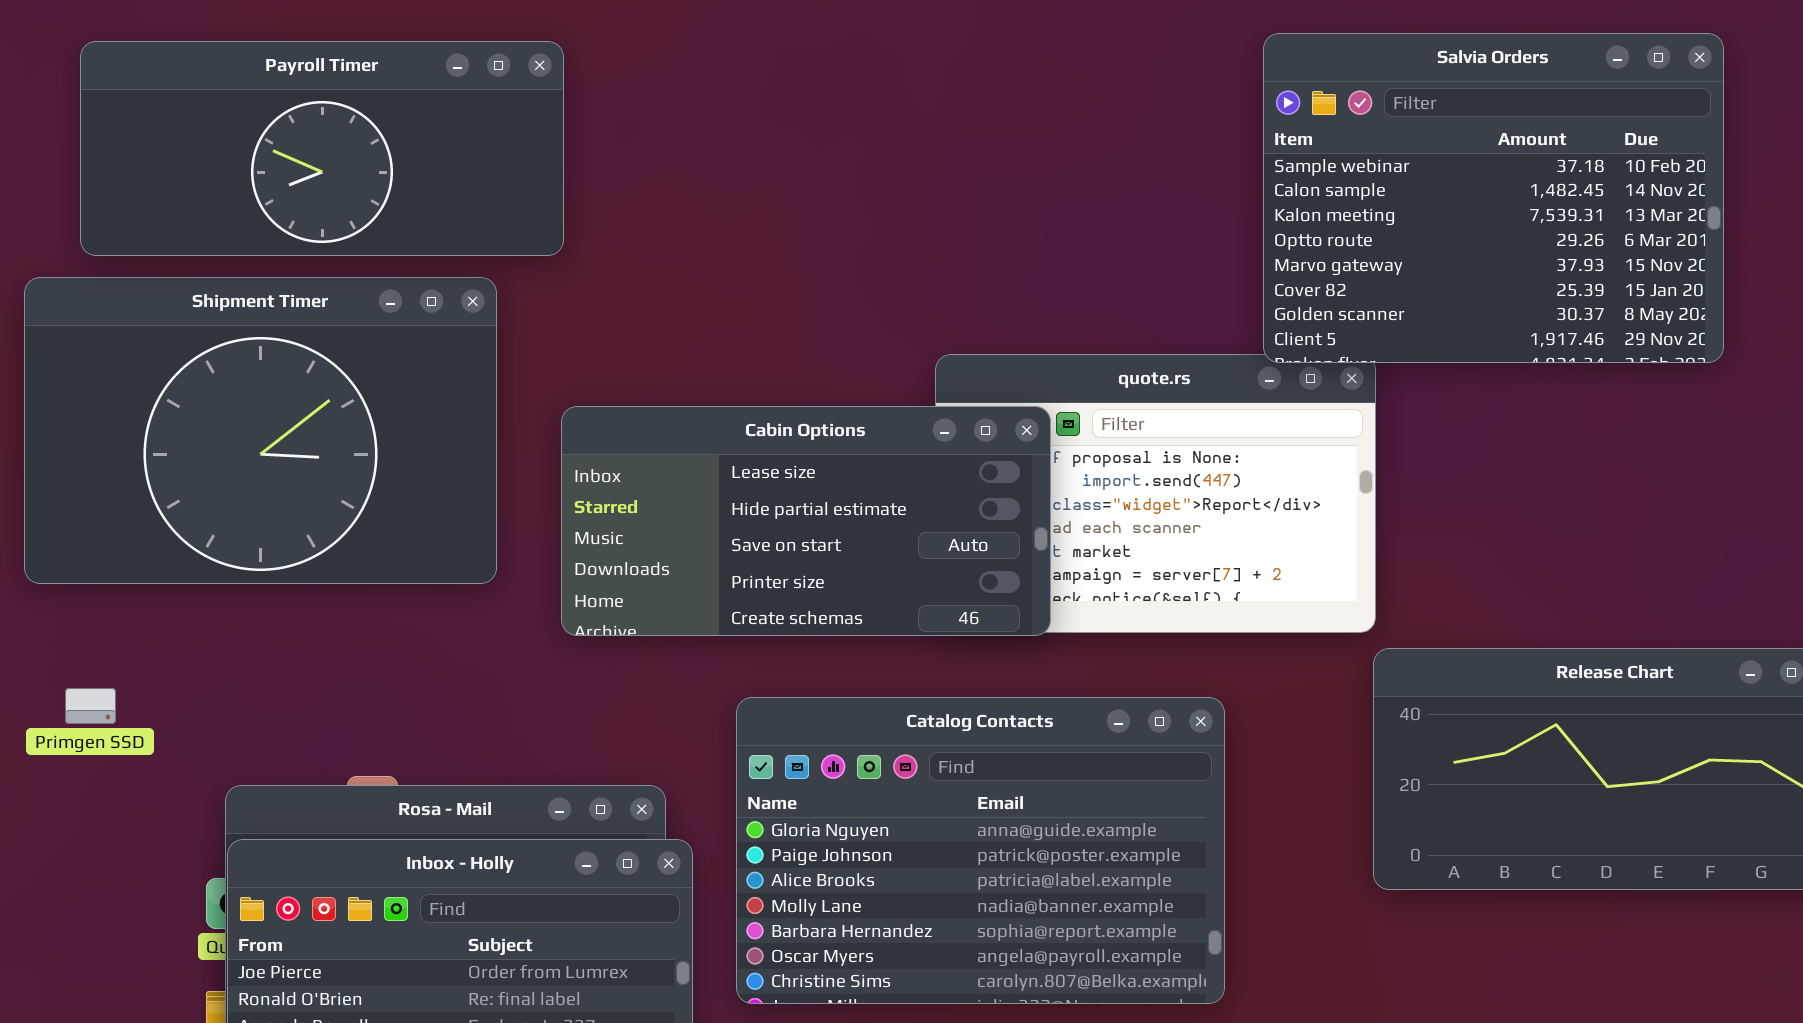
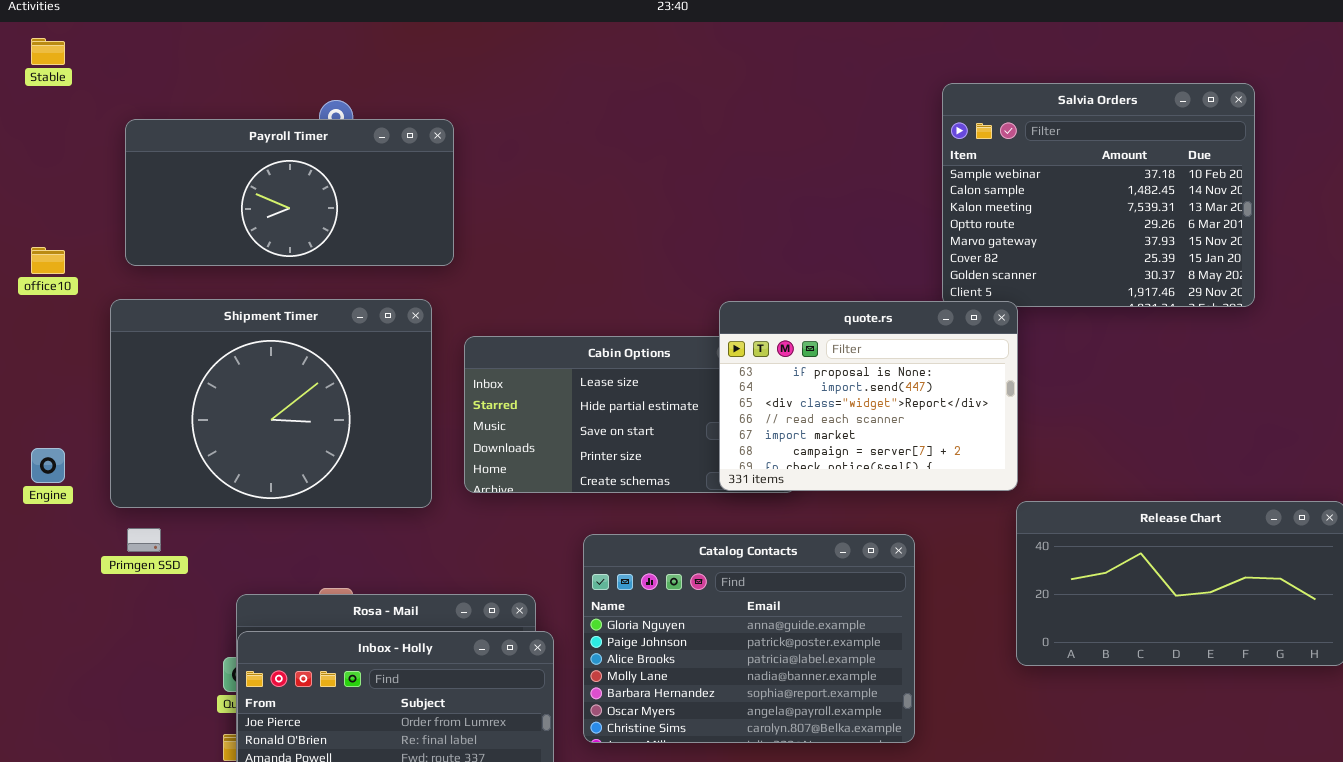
Payroll Timer: [80,41,564,256] -> [125,119,454,266], moved
Shipment Timer: [24,277,497,584] -> [110,299,432,508], moved
quote.rs: [935,354,1376,633] -> [719,301,1018,491], raised

